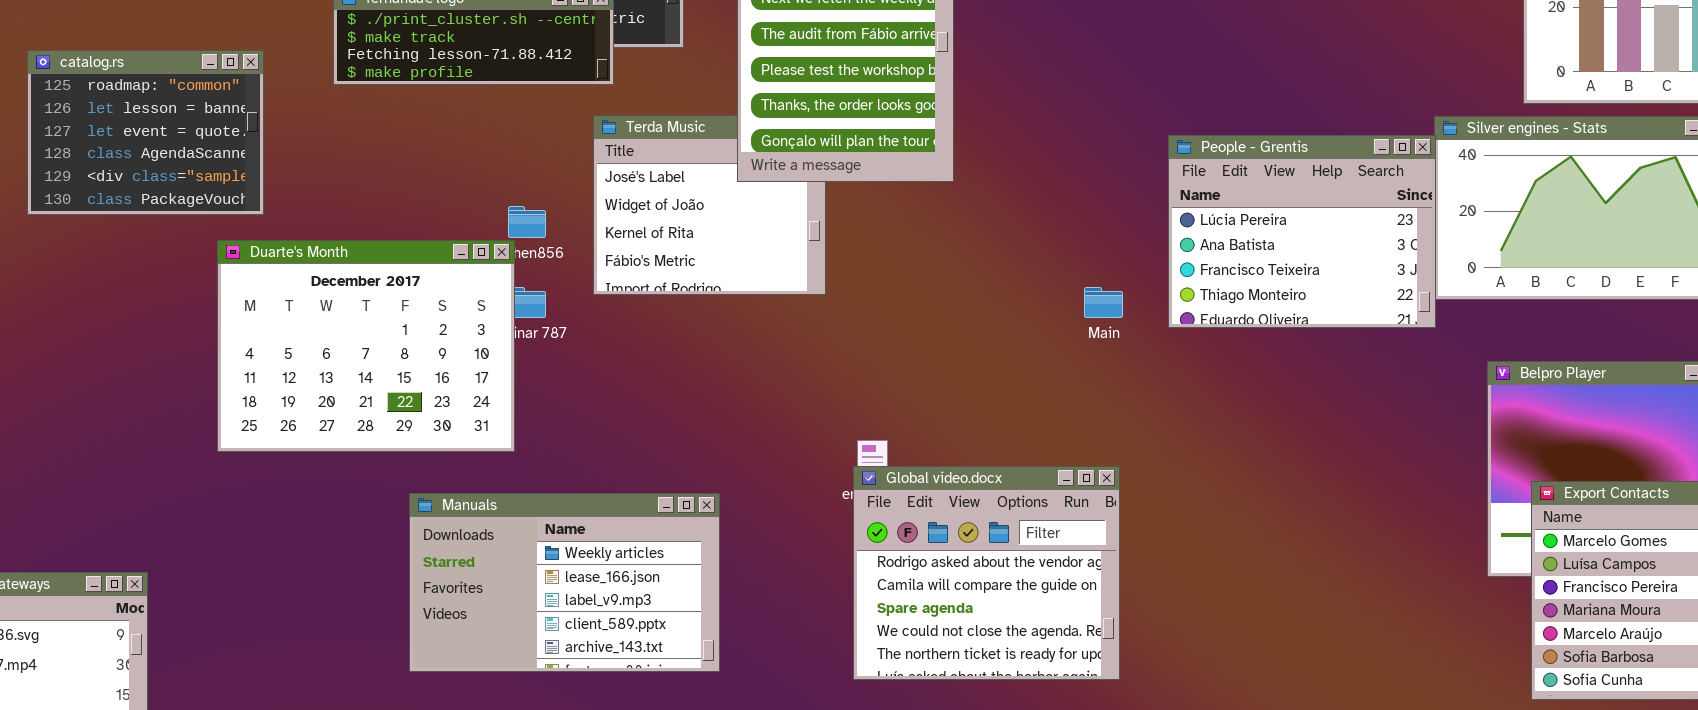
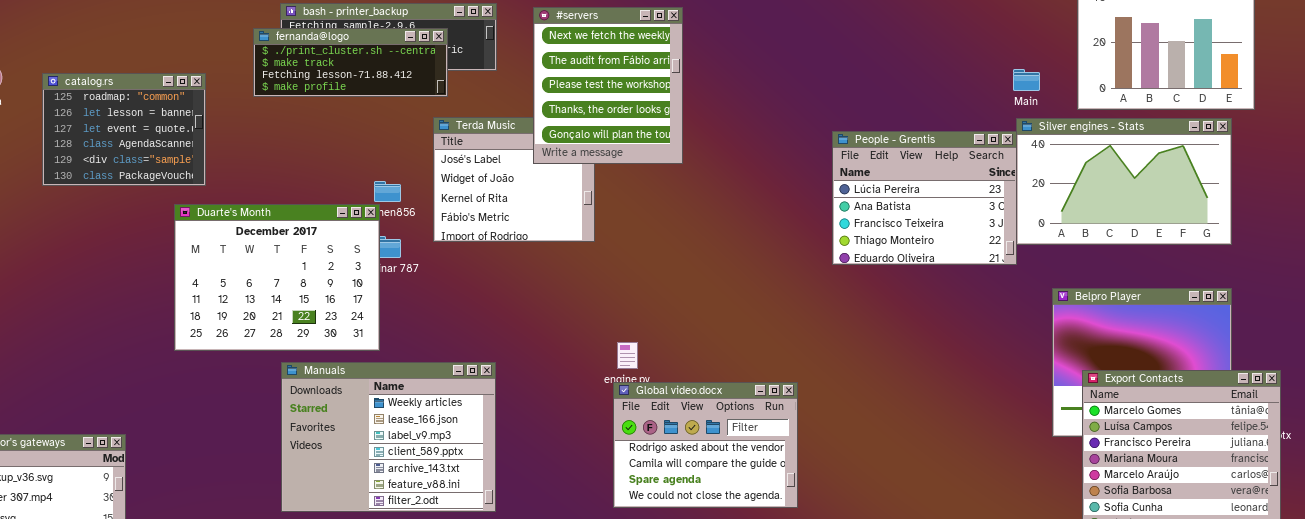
Main: [1084,287,1123,318] -> [1013,69,1040,91], moved
Global video.docx: [853,466,1120,680] -> [613,382,798,508], resized
Manuals: [409,493,720,672] -> [281,362,496,512], moved, resized

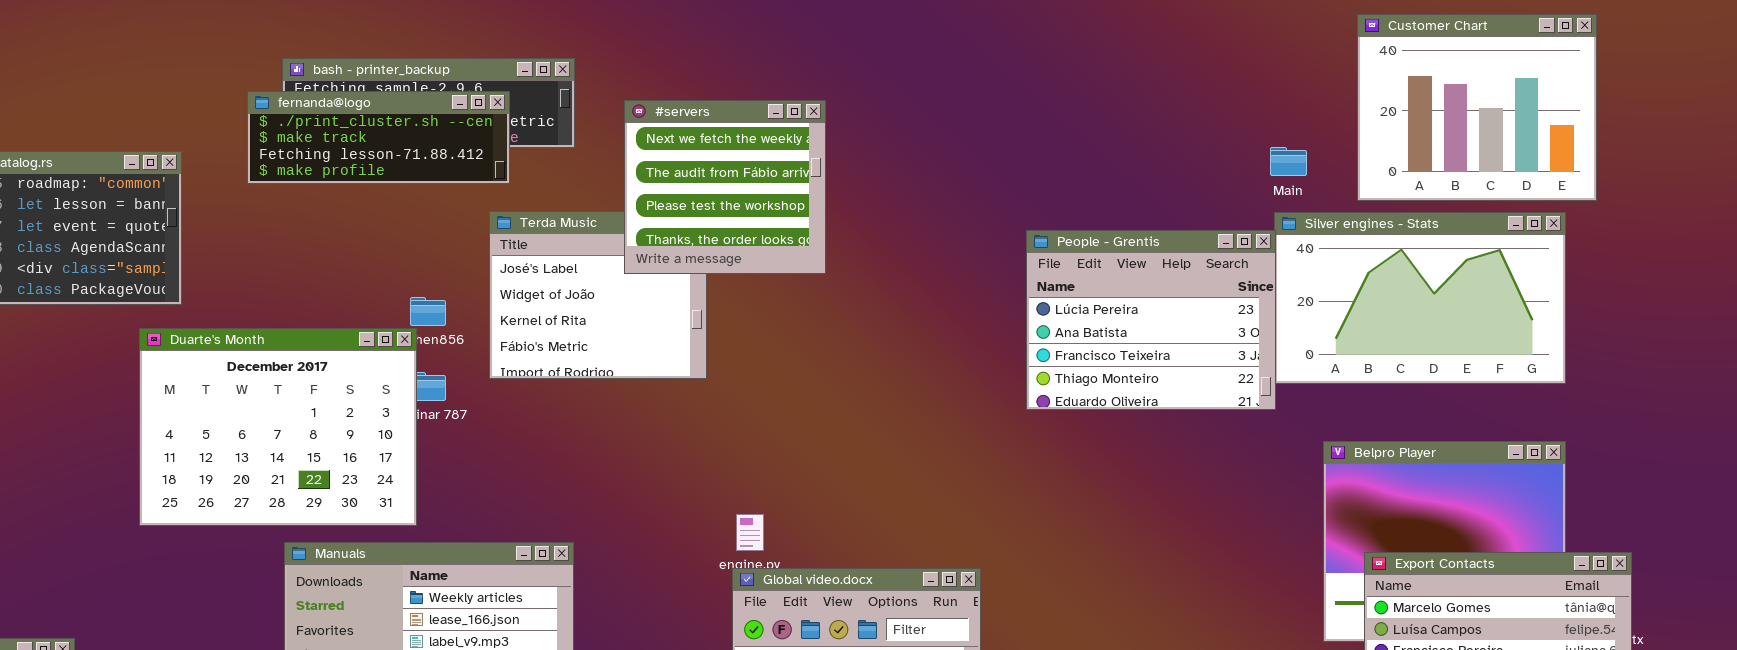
#servers: [533,7,683,164] -> [624,100,826,274], resized

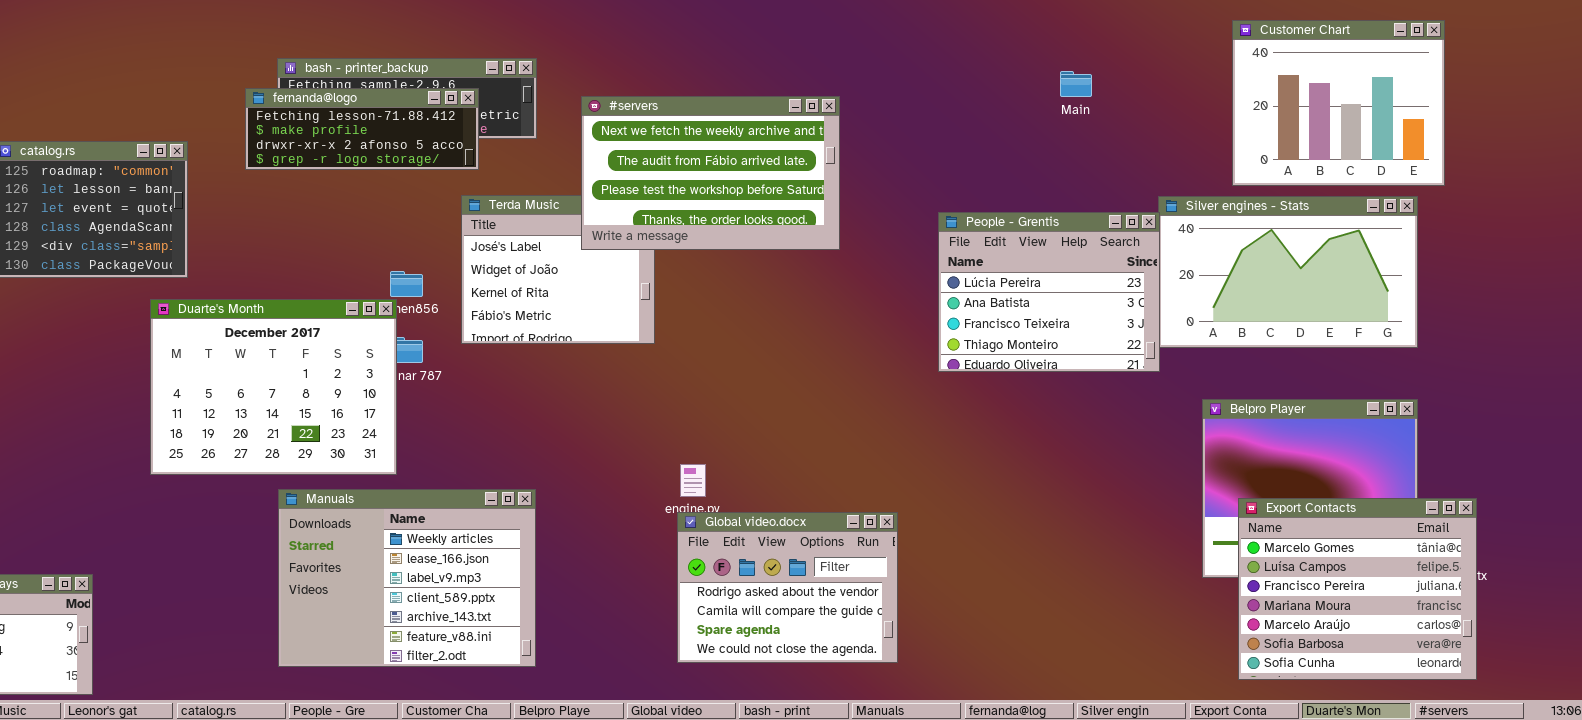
fernanda@logo: [247,91,510,184] -> [245,88,479,170], scrolled down 2 rows
#servers: [624,100,826,274] -> [581,96,840,250], resized
Main: [1270,147,1307,176] -> [1060,71,1092,97], moved

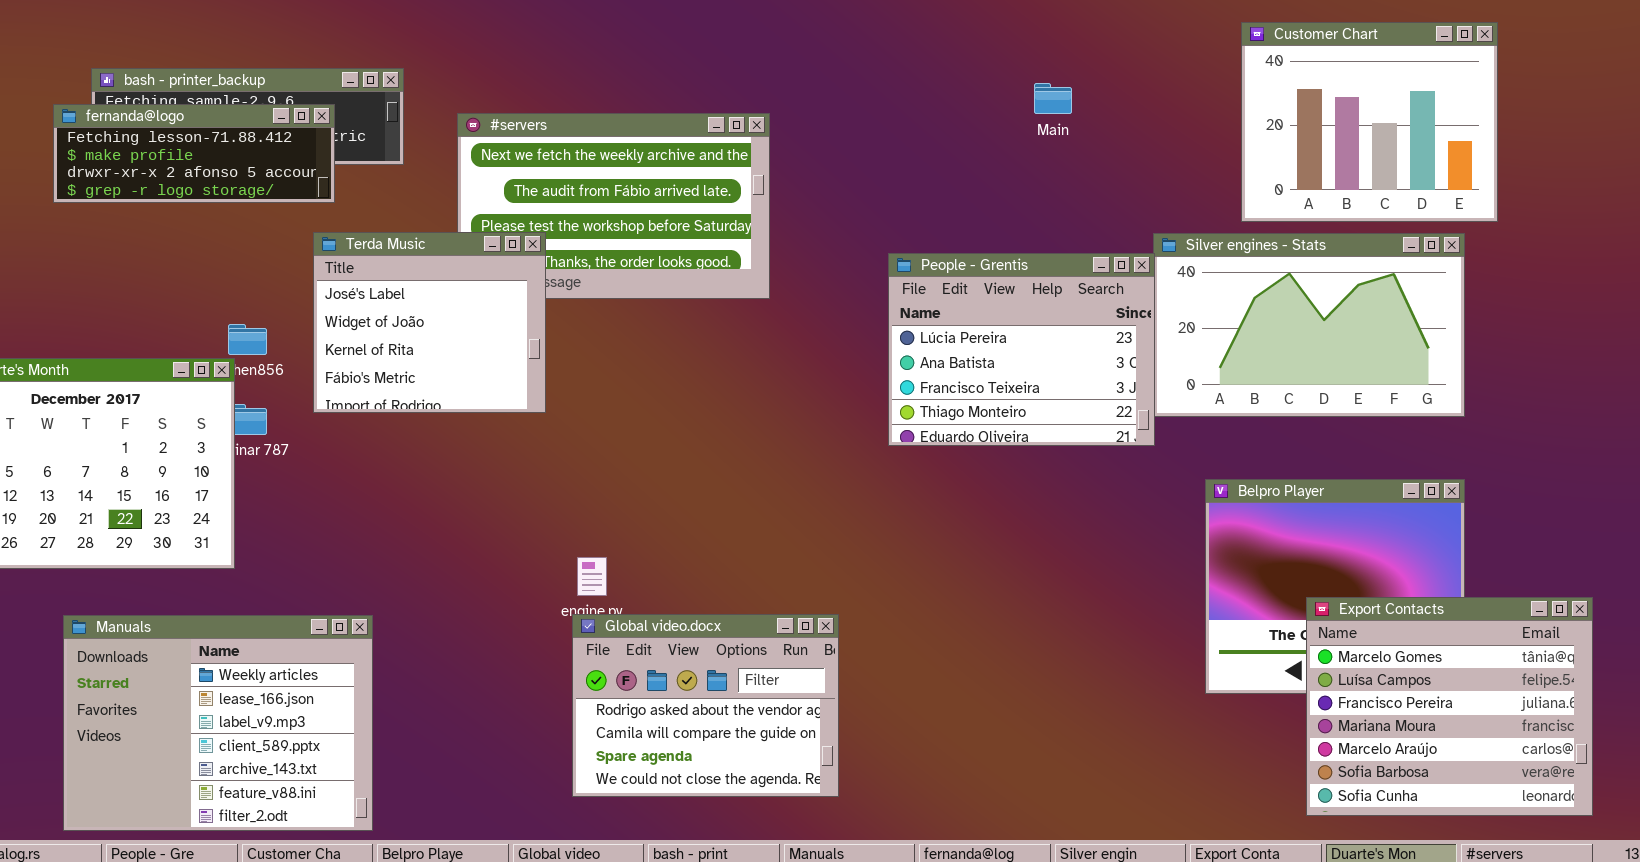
Terda Music: [461,195,655,344] -> [313,232,546,413], raised
Manuals: [278,489,536,667] -> [63,615,373,831], moved
Export Contacts: [1238,498,1477,680] -> [1306,597,1593,816], moved

